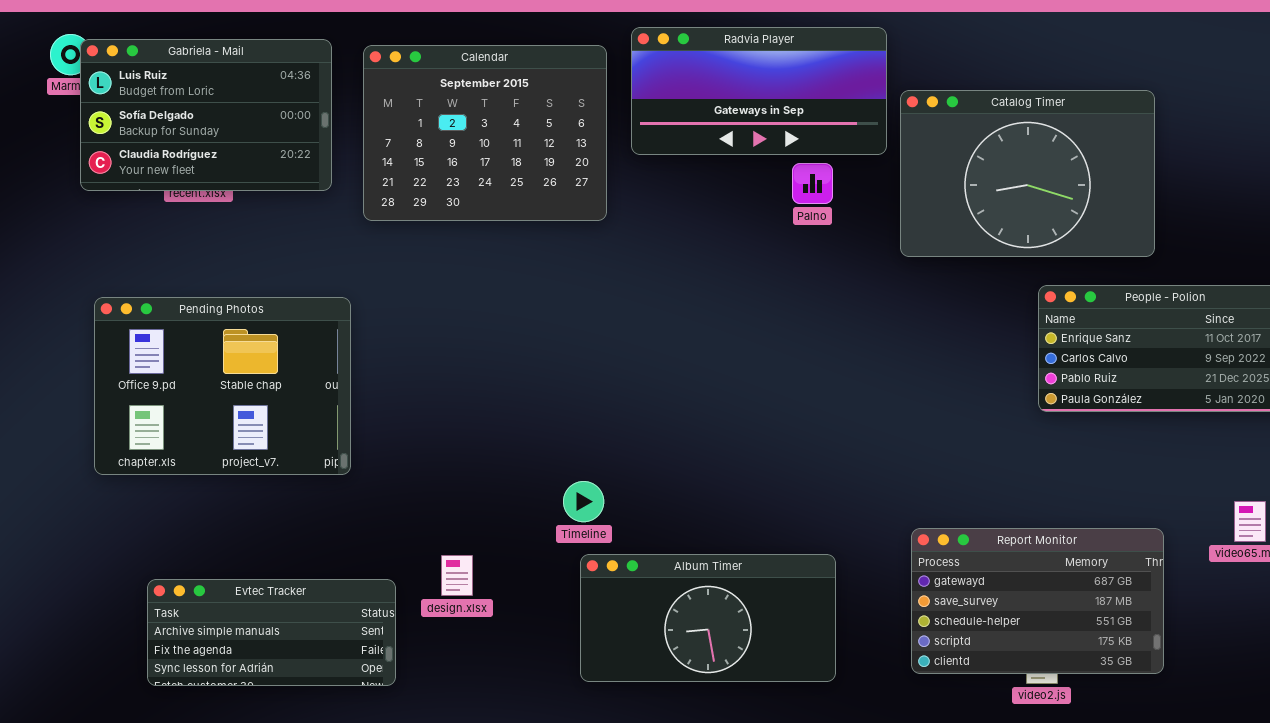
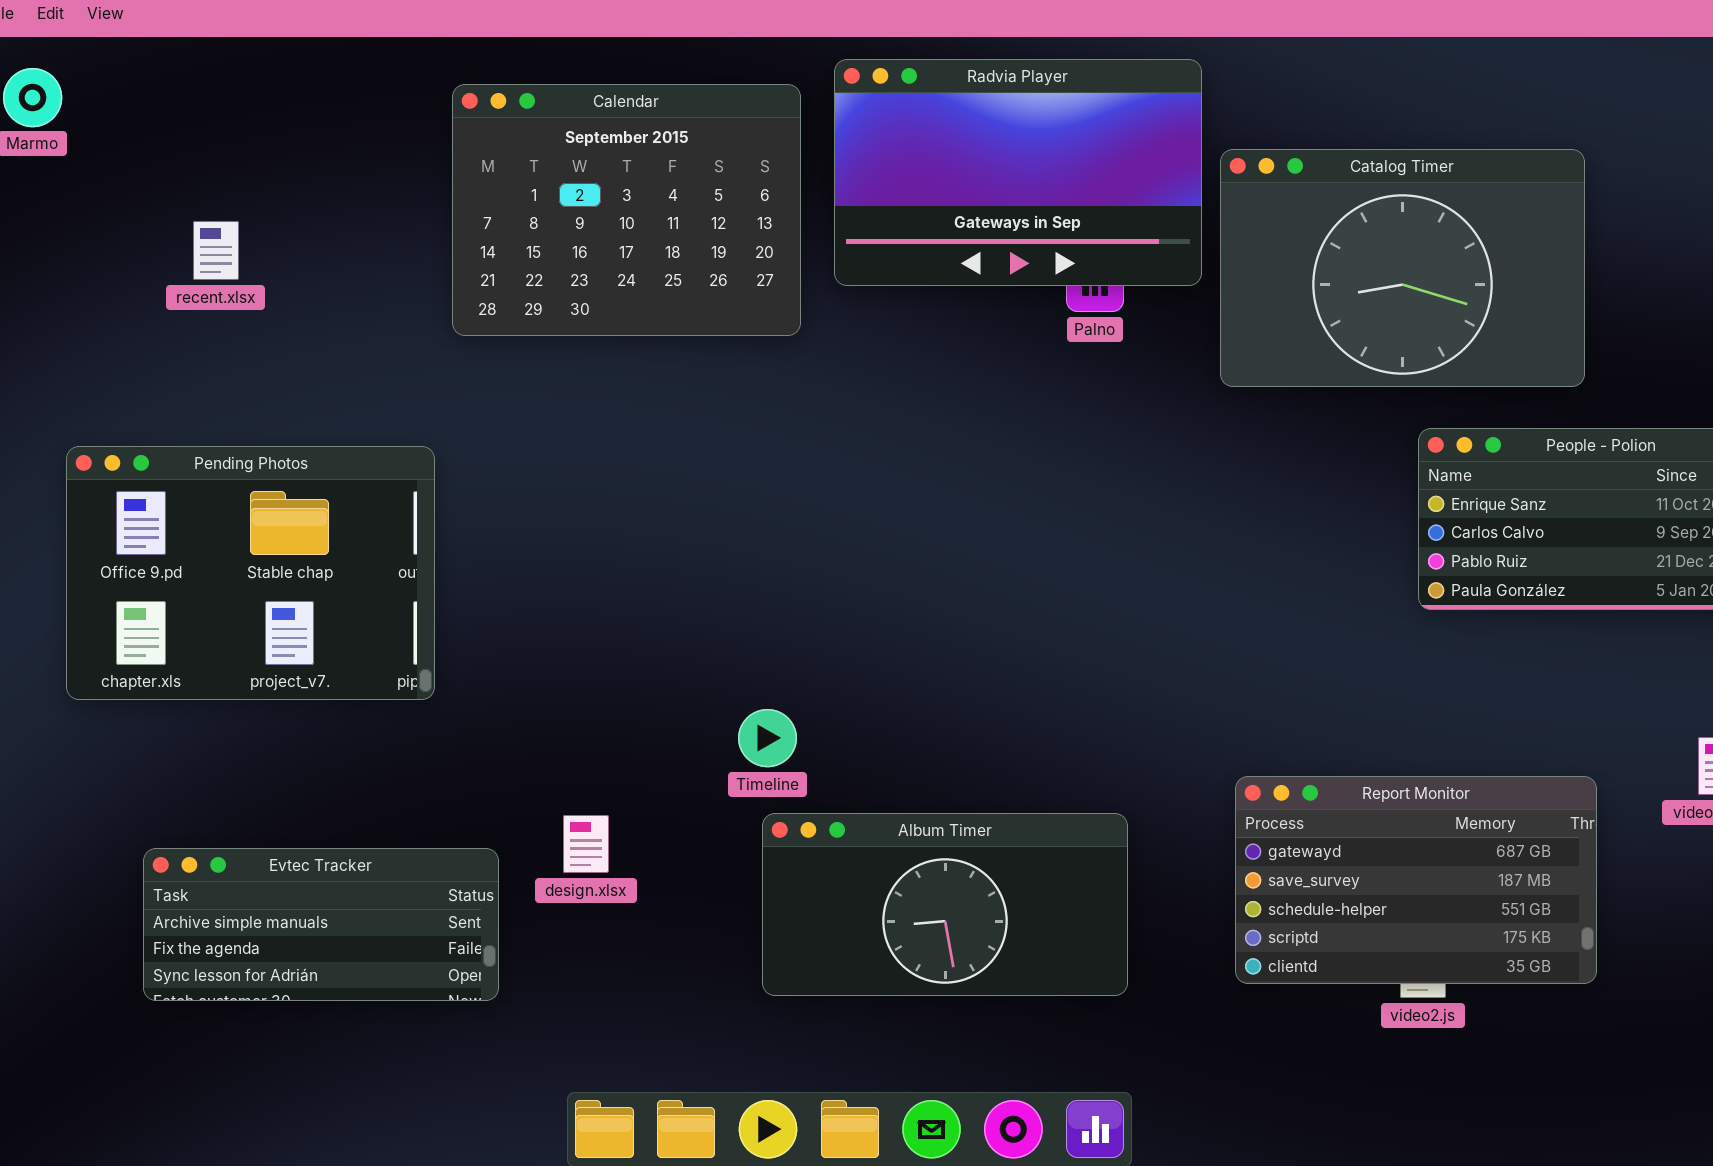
Radvia Player: [631,27,887,155] -> [834,59,1202,286], resized
Gabriela - Mail: [80,39,332,191] -> none, closed

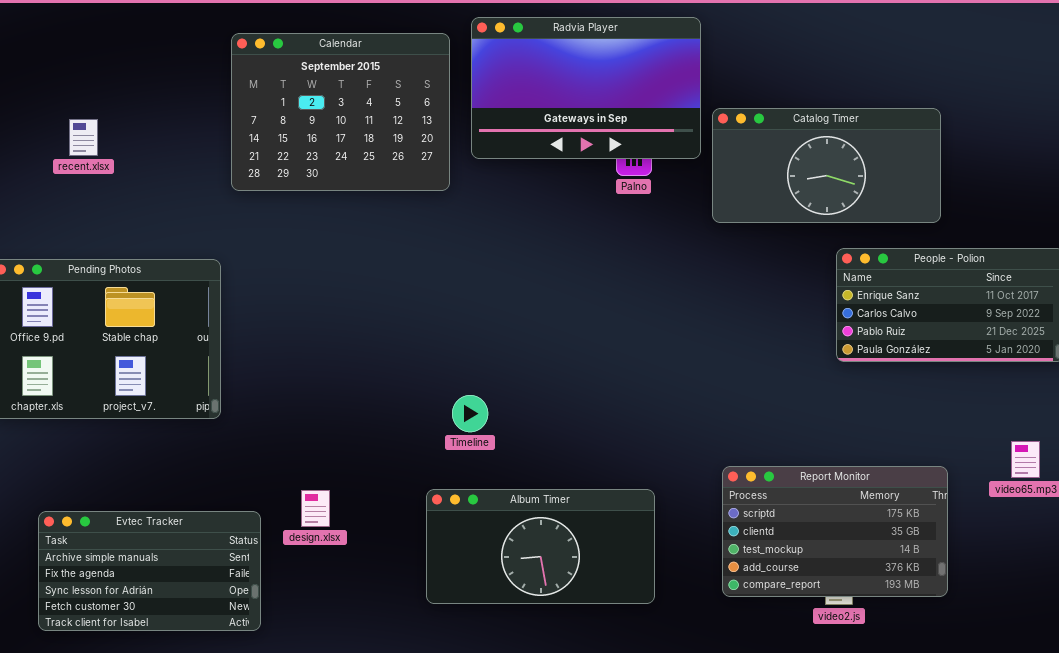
Catalog Timer: [1220,149,1585,387] -> [712,108,941,223], resized
Timeline: [738,709,797,767] -> [452,395,488,432], moved
Report Monitor: [1235,776,1597,984] -> [722,466,948,597], scrolled down 3 rows
Evtec Tracker: [143,848,499,1001] -> [38,511,261,631], resized

